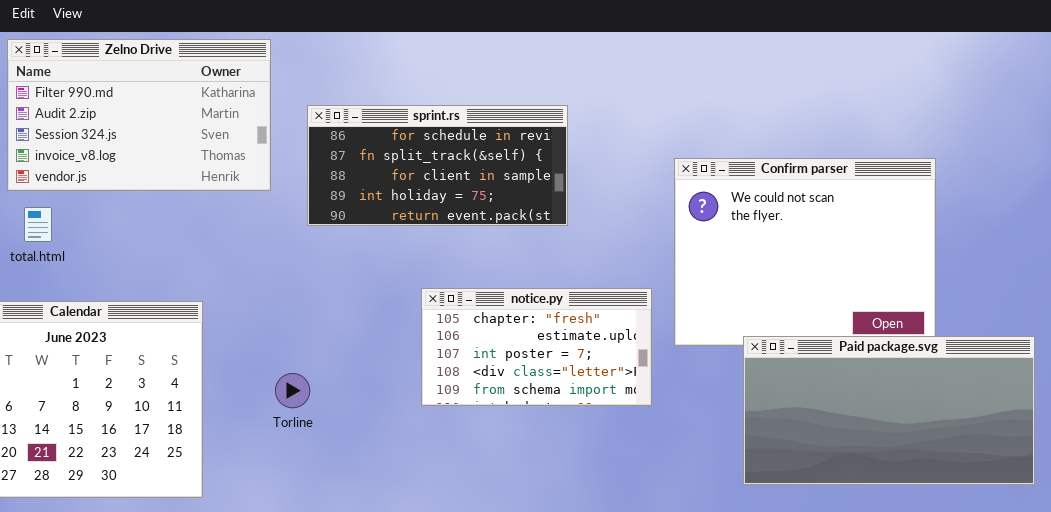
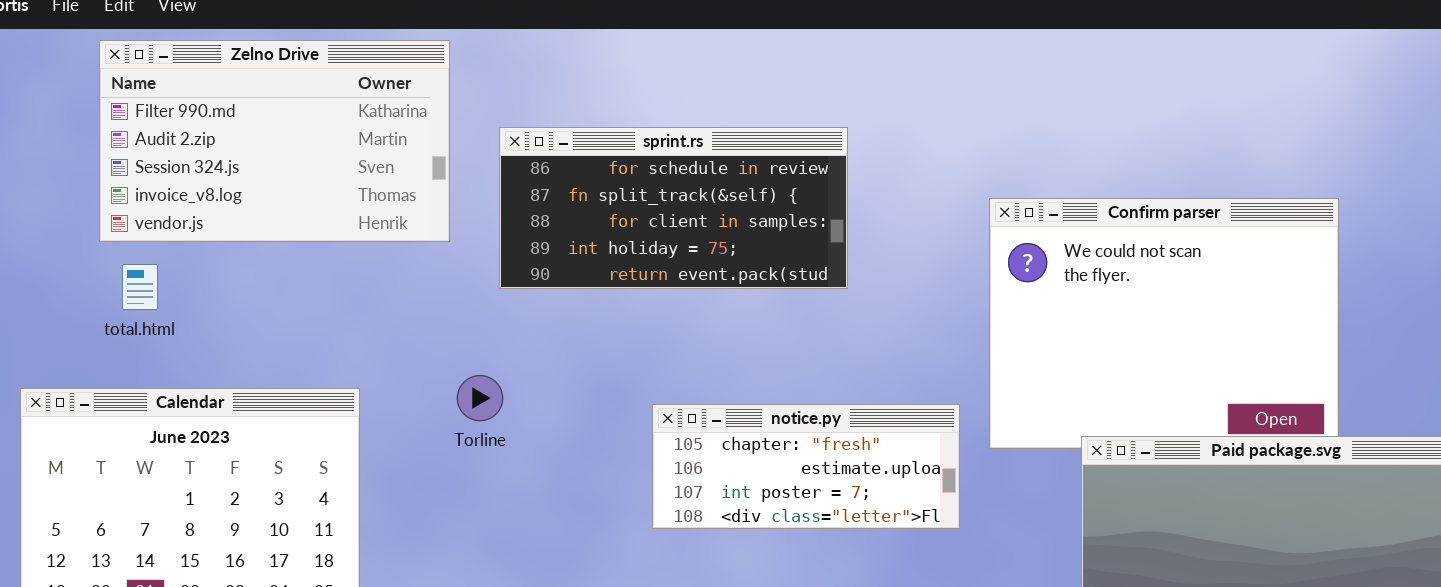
notice.py: [421,288,652,406] -> [652,404,960,529], resized
Torline: [275,373,310,408] -> [457,375,503,421], moved

